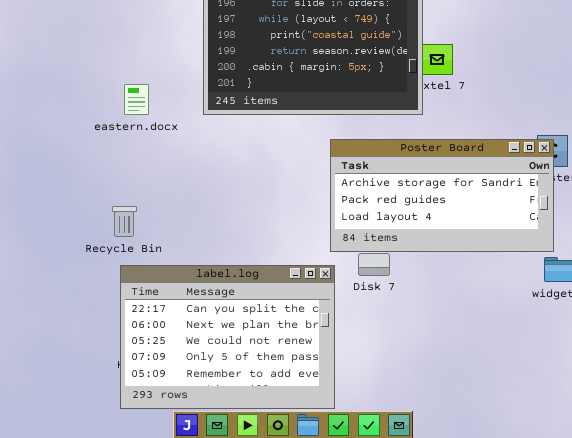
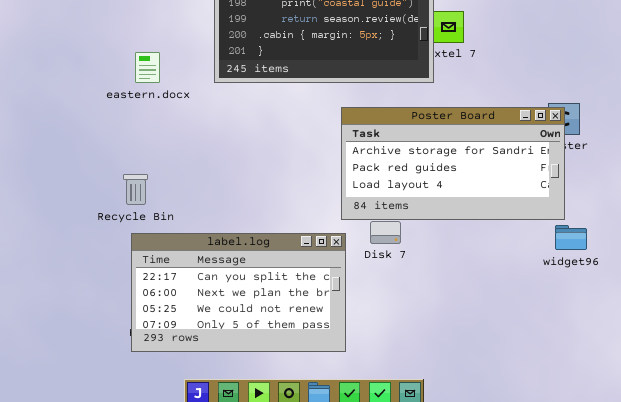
label.log: [120,265,335,409] -> [131,233,346,352], resized

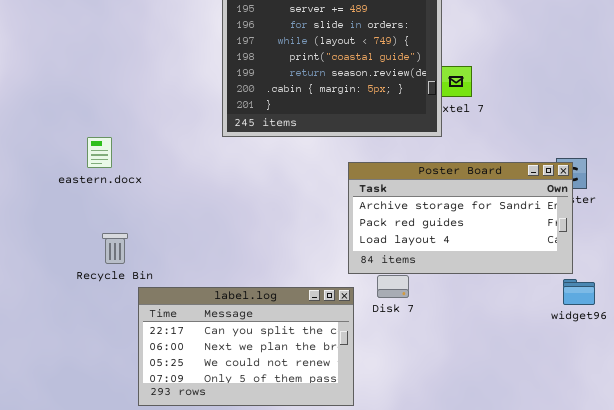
eastern.docx: [135,52,160,83] -> [87,137,112,168], moved
Recycle Bin: [123,174,148,205] -> [102,233,128,264], moved

